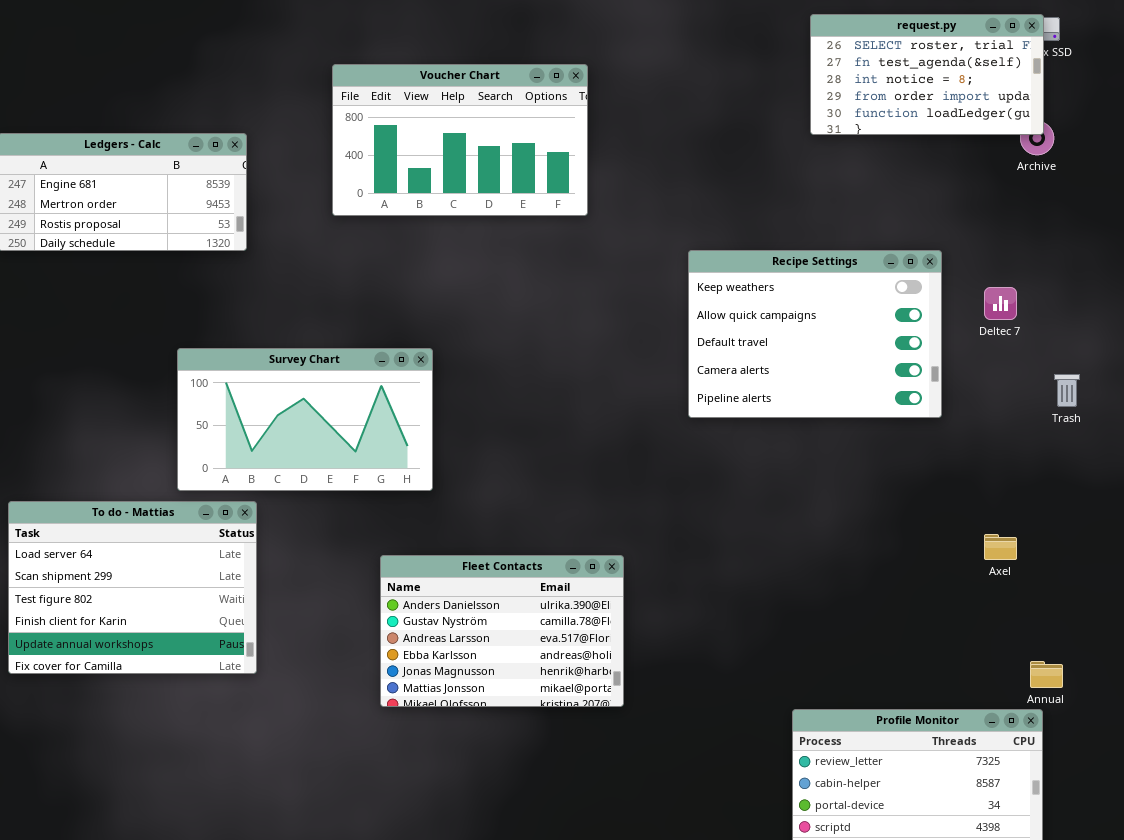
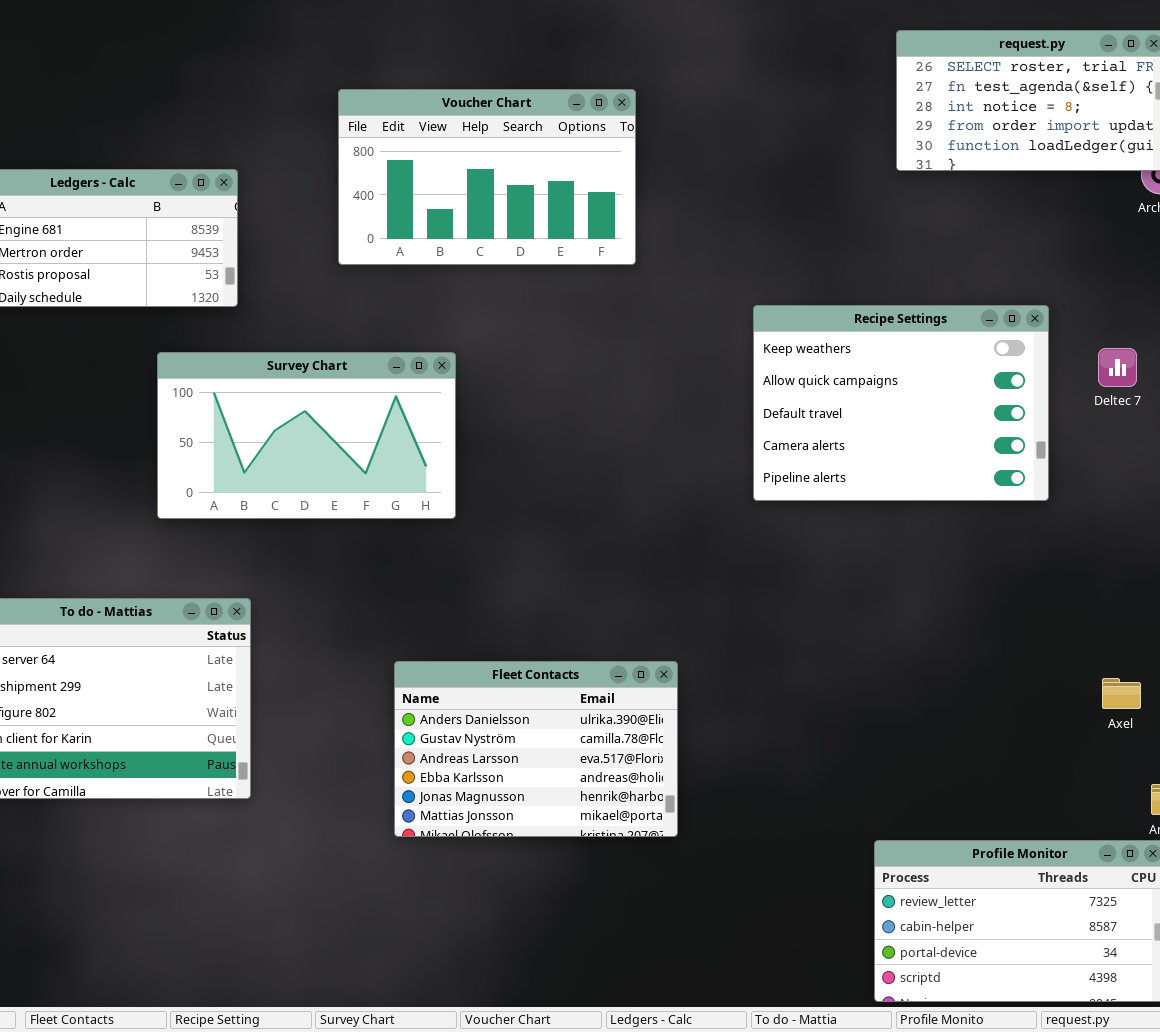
Survey Chart: [177,348,433,491] -> [157,352,456,519], moved
Axel: [984,534,1017,560] -> [1102,678,1141,709], moved

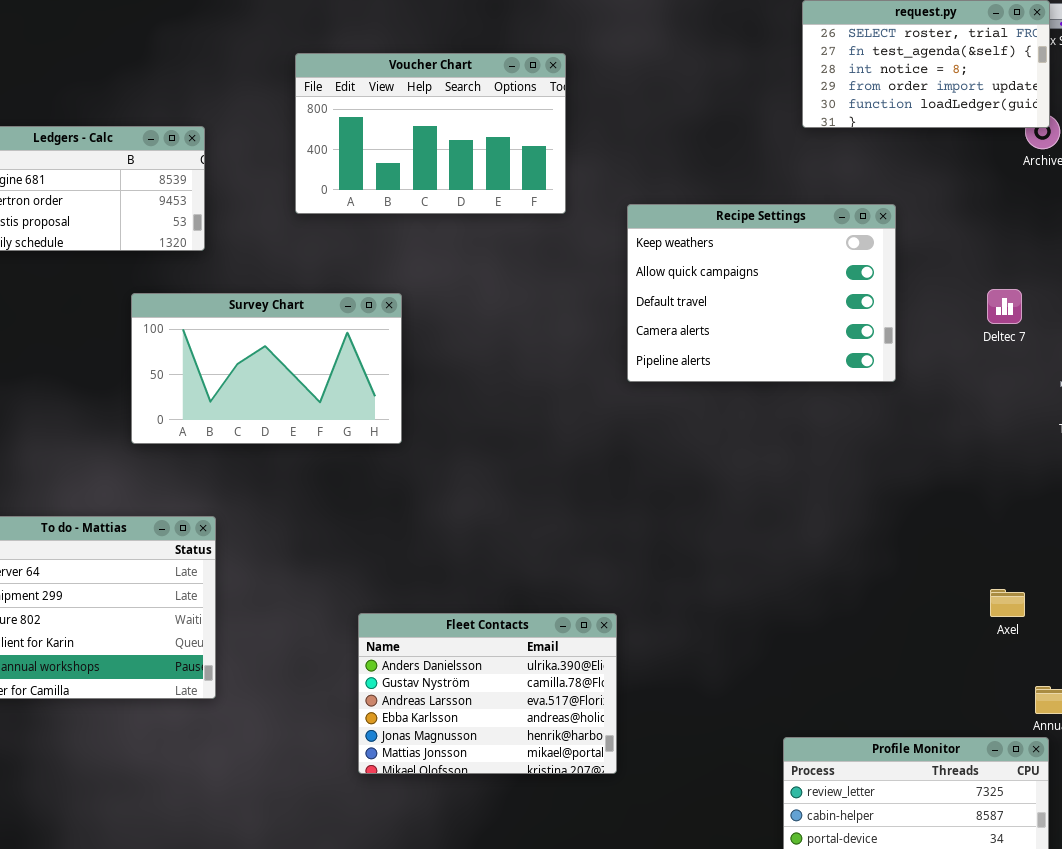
Recipe Settings: [753,305,1049,501] -> [627,204,896,382], moved
Fleet Contacts: [394,661,678,837] -> [358,613,617,774], moved

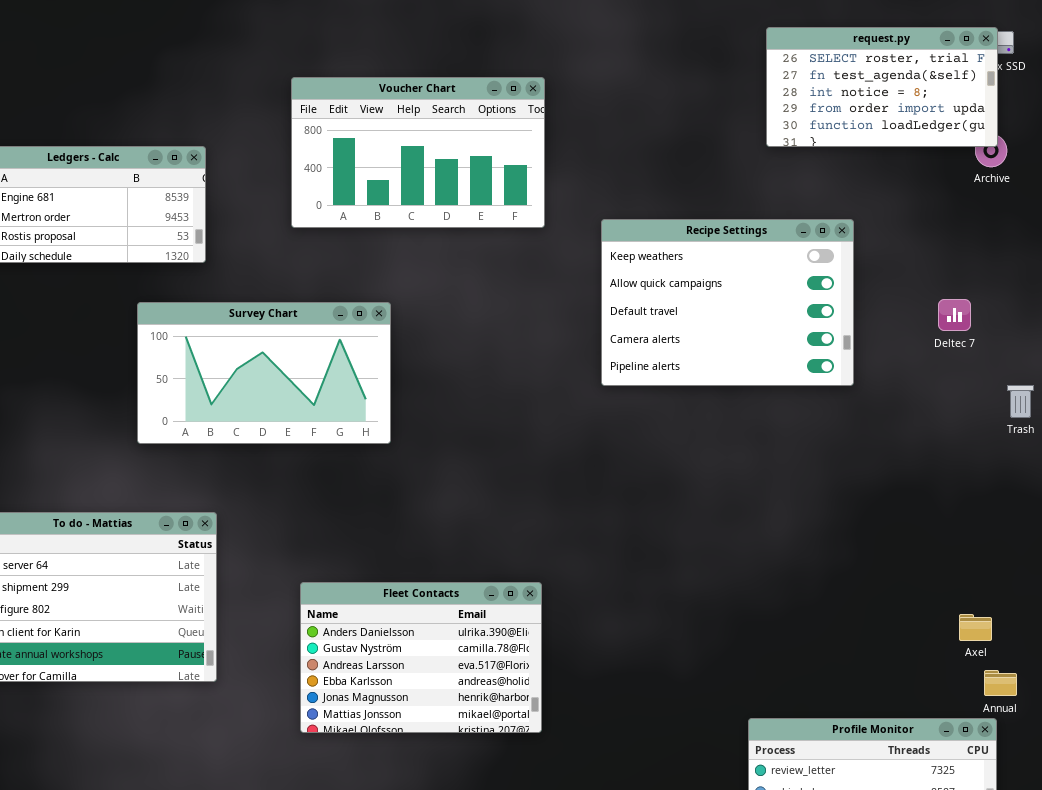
Axel: [990,589,1025,617] -> [959,614,992,641], moved
Fleet Contacts: [358,613,617,774] -> [300,582,542,733], moved

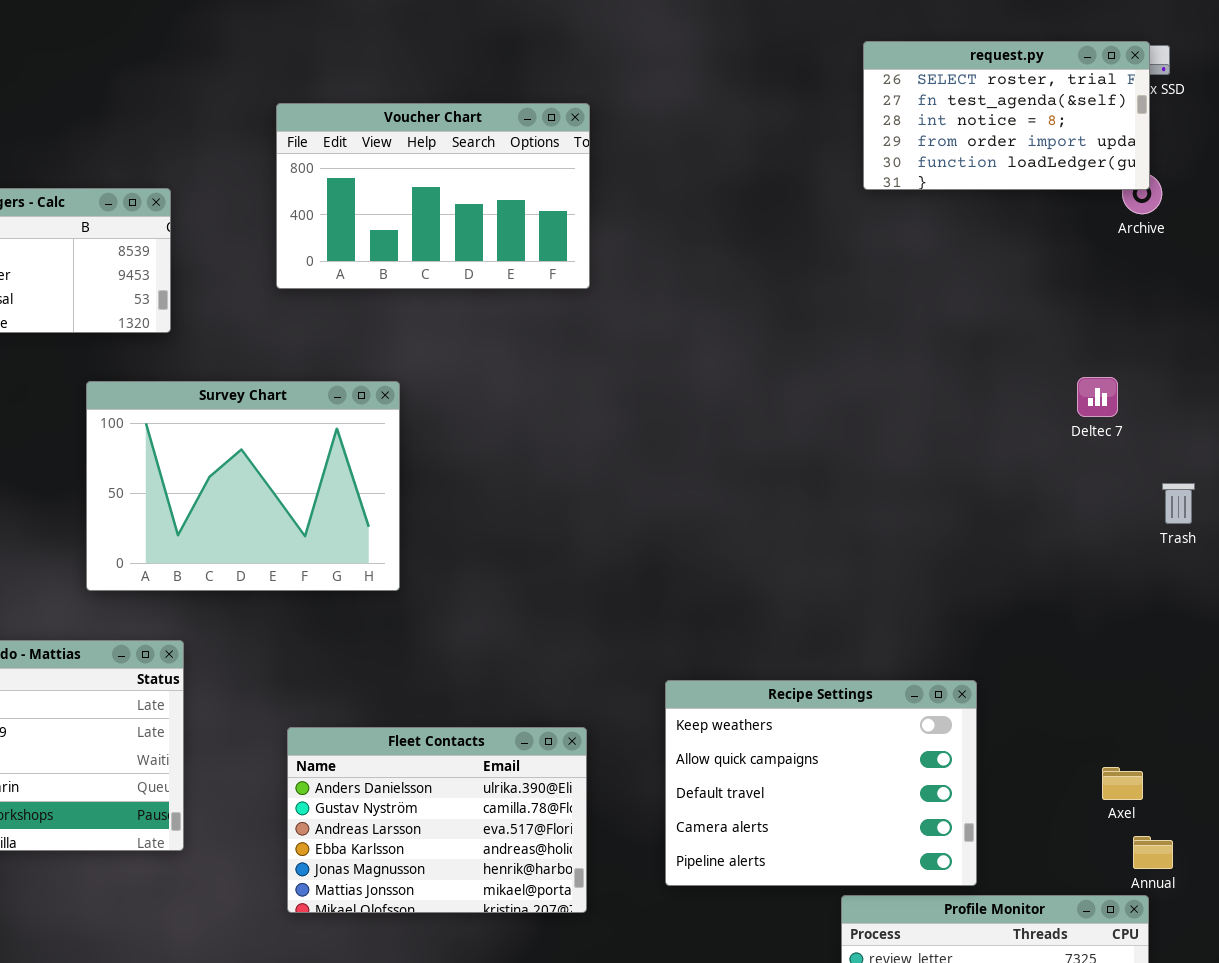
Recipe Settings: [601,219,854,386] -> [665,680,977,886], moved
Survey Chart: [137,302,391,444] -> [86,381,400,591], resized

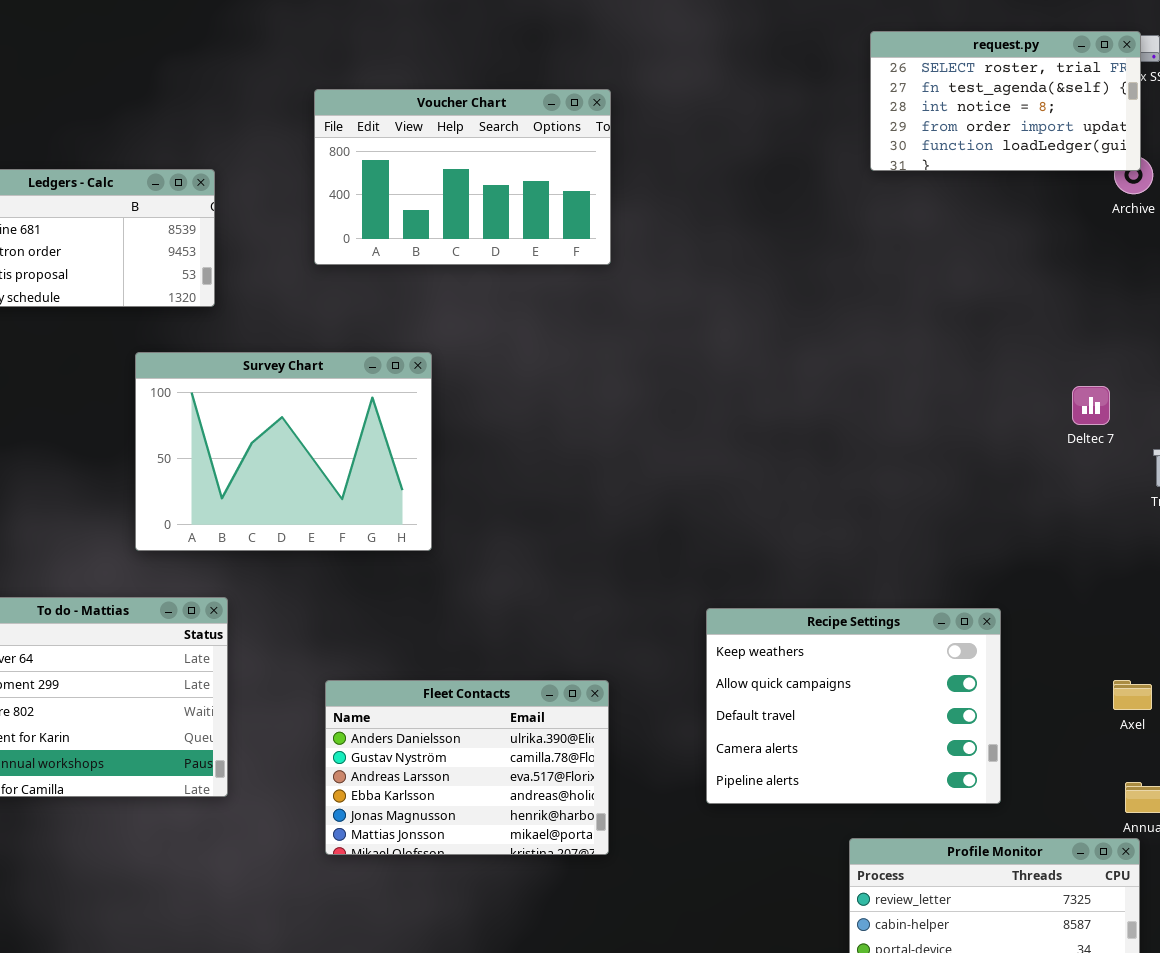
Deltec 7: [1077,377,1118,417] -> [1072,386,1110,425], moved
Recipe Settings: [665,680,977,886] -> [706,608,1001,804], moved
Axel: [1102,767,1143,800] -> [1113,680,1152,710], moved

